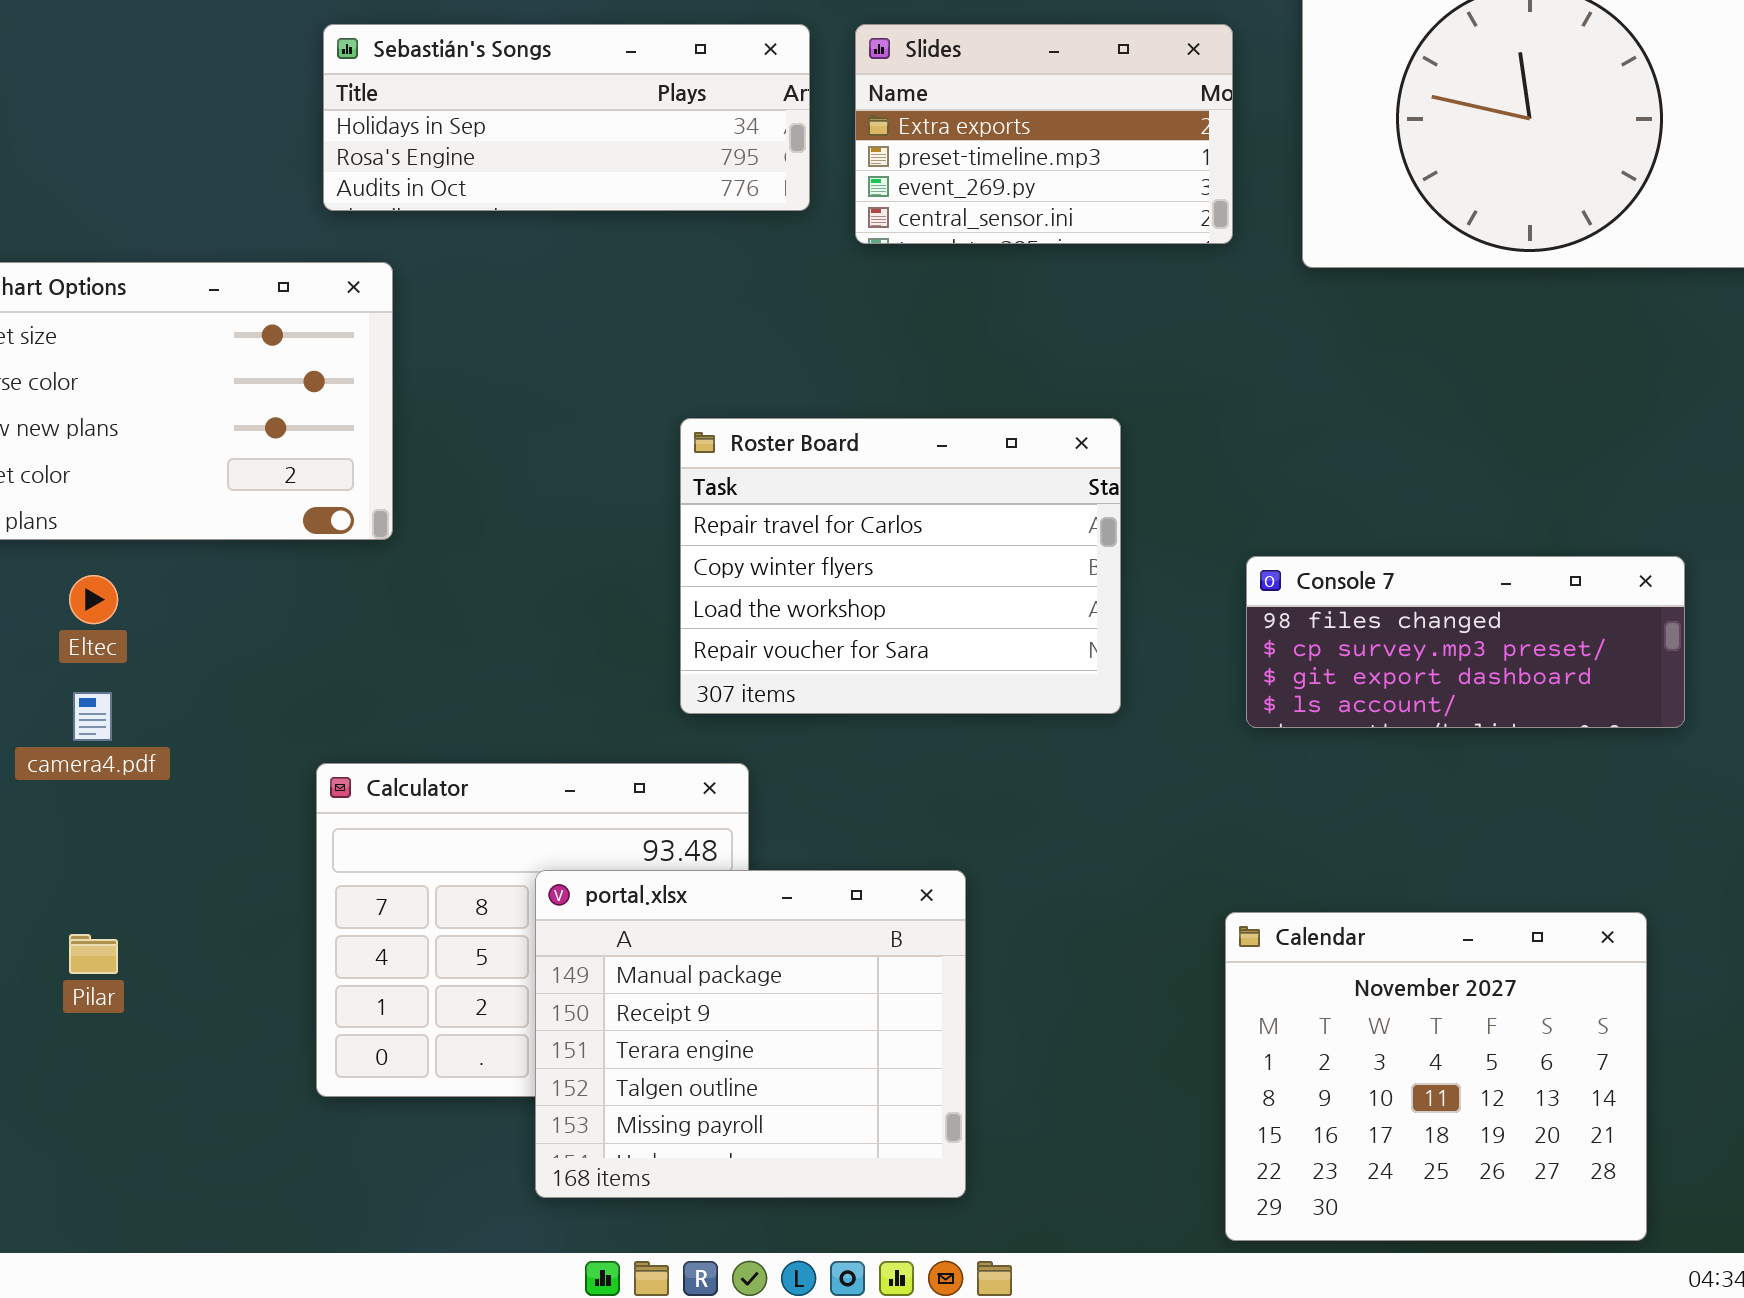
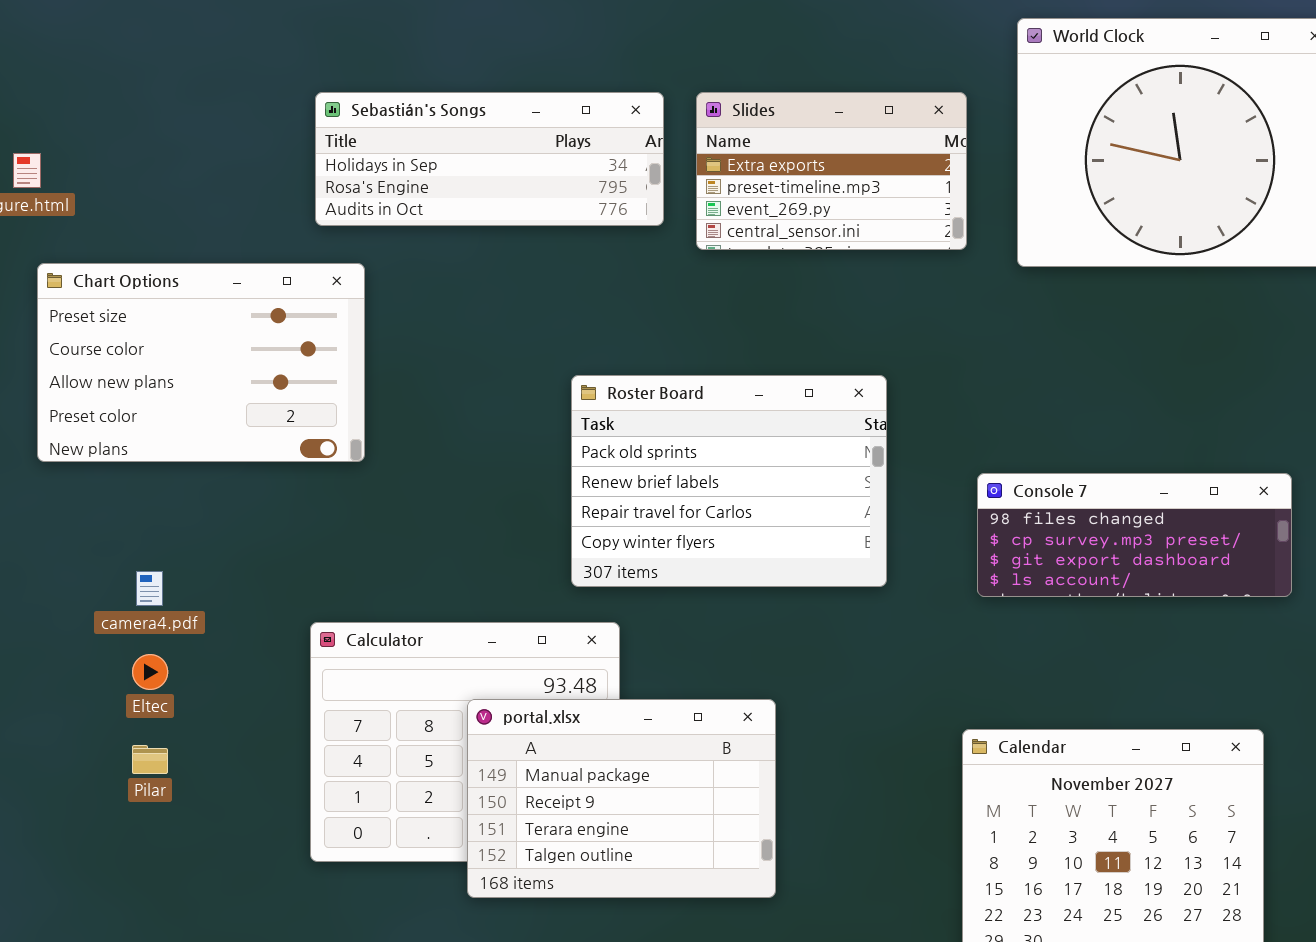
Roster Board: [680,418,1121,714] -> [571,375,887,587], scrolled up 2 rows
Eltec: [69,575,118,624] -> [132,654,168,690], moved
portal.xlsx: [535,870,966,1198] -> [467,699,776,898], resized

